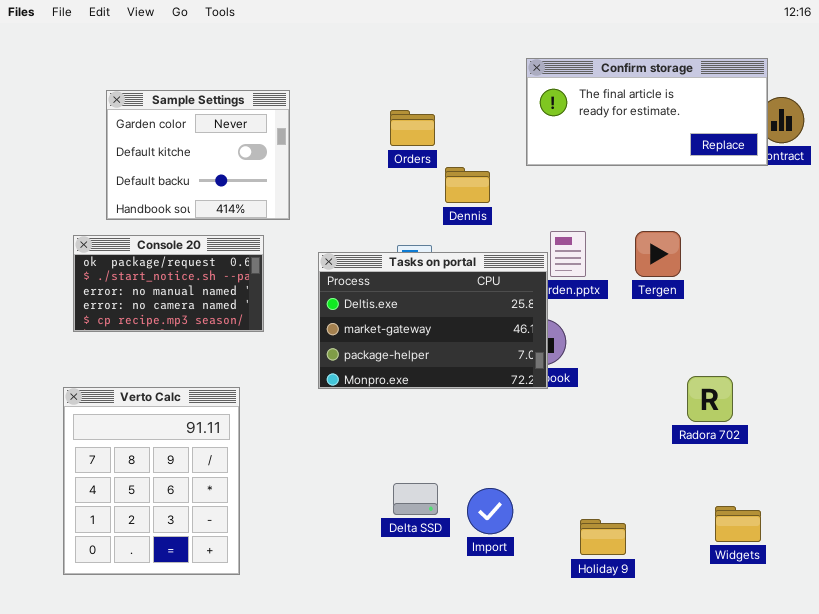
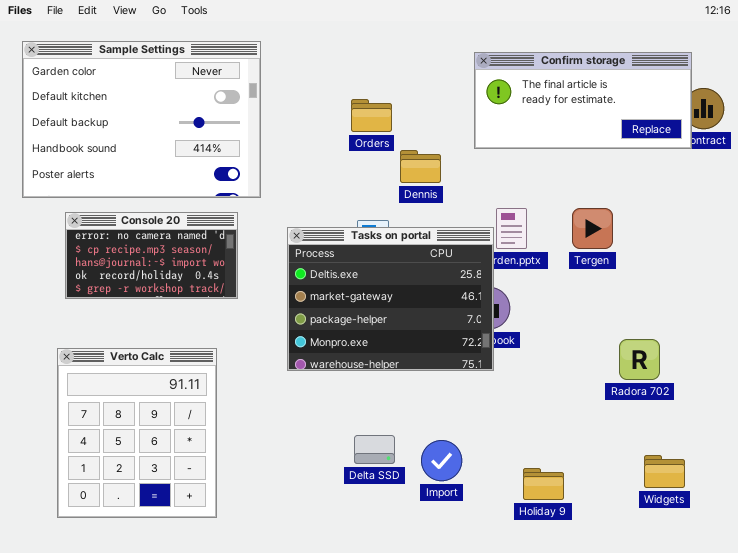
Sample Settings: [106,90,290,220] -> [22,41,261,198], resized
Console 20: [73,235,264,332] -> [65,212,238,299], scrolled down 3 rows
Tasks on portal: [318,252,548,389] -> [287,227,494,371], resized

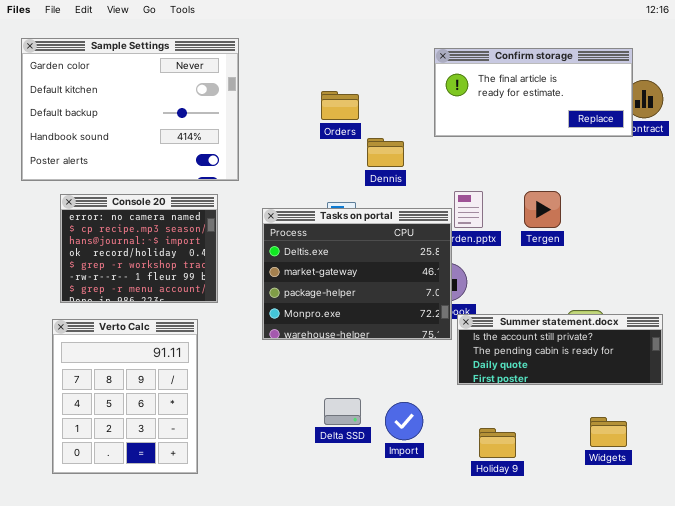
Console 20: [65,212,238,299] -> [60,194,218,303], resized
Summer statement.docx: none -> [457,314,663,385], opened

